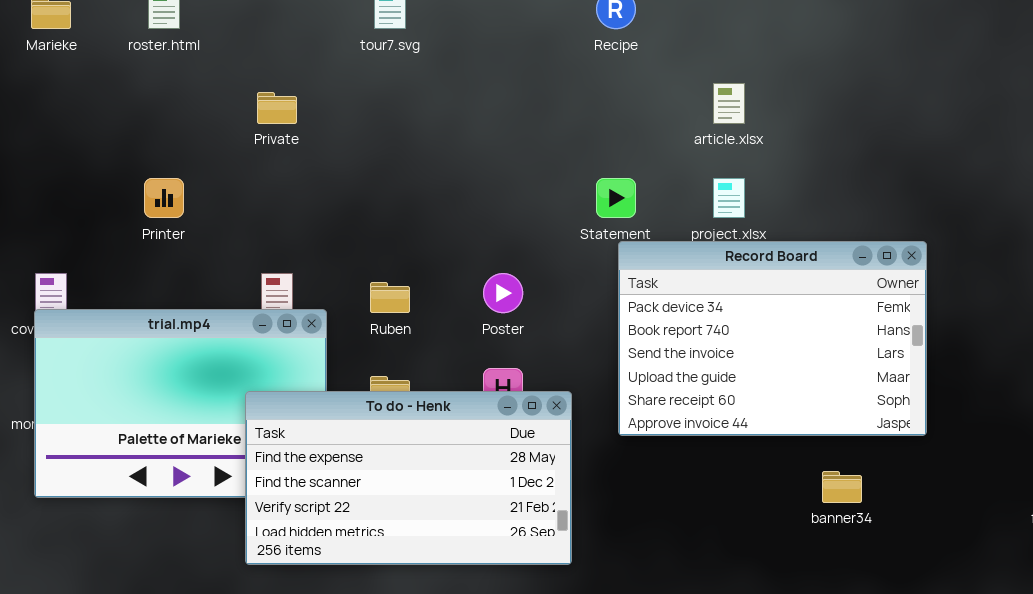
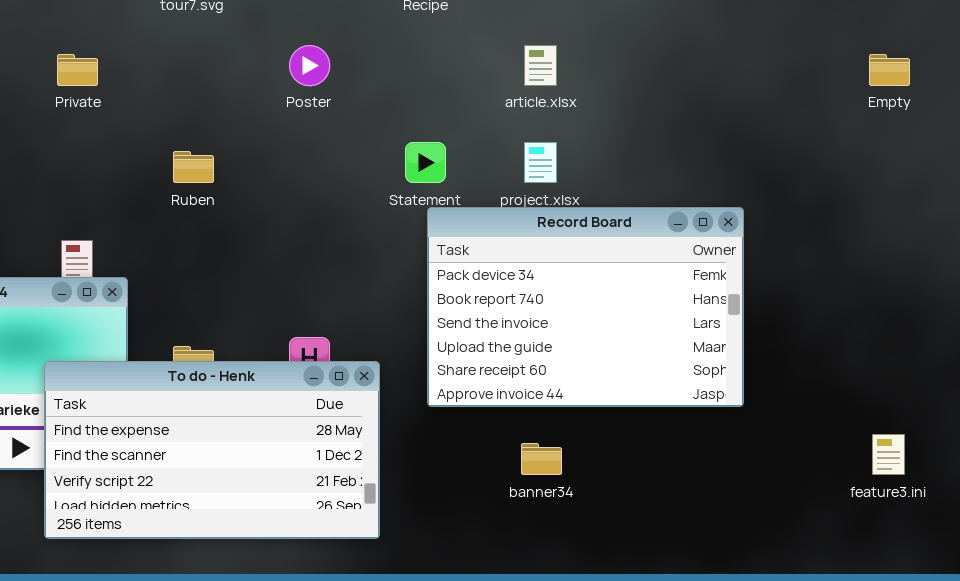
Poster: [483,273,523,313] -> [289,45,330,86], moved
Ruben: [370,282,410,313] -> [173,151,214,183], moved
banner34: [822,471,862,503] -> [521,443,562,475], moved

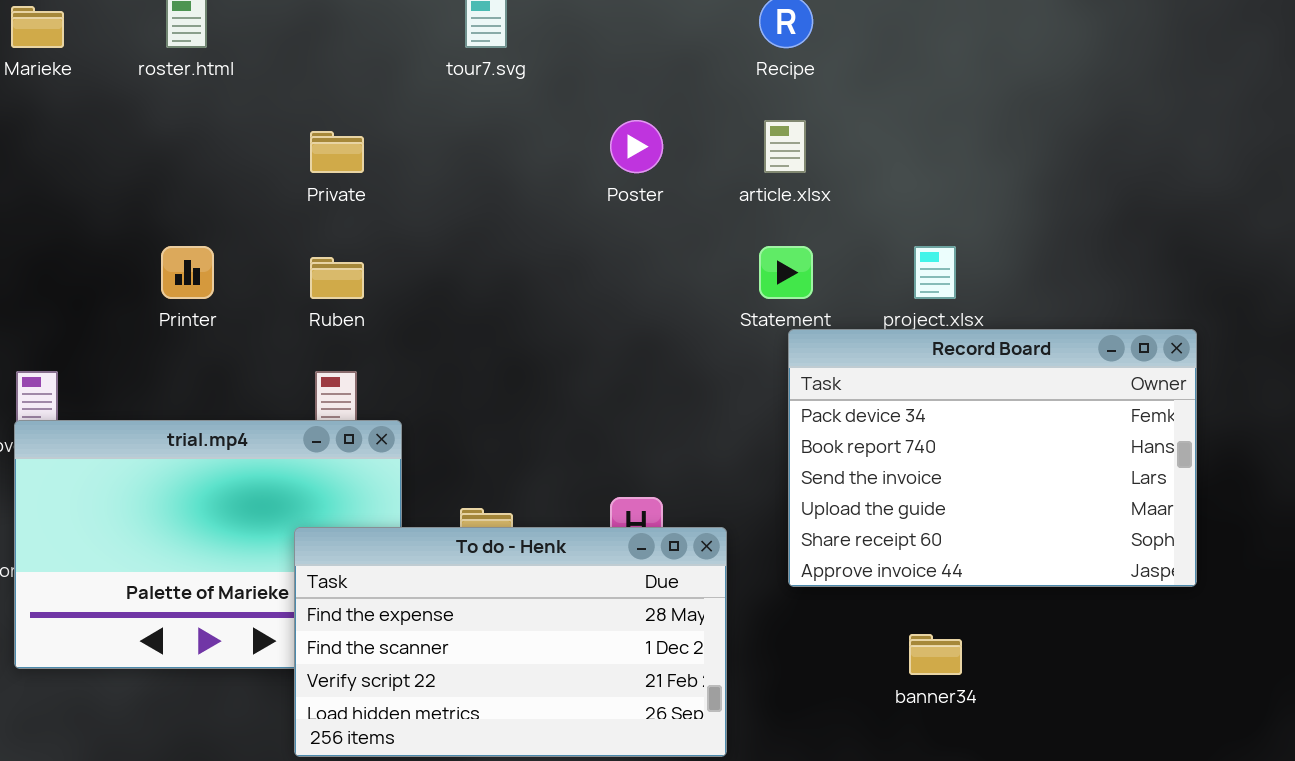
article.xlsx: [524,45,557,86] -> [764,120,806,173], moved
Ruben: [173,151,214,183] -> [310,257,364,299], moved

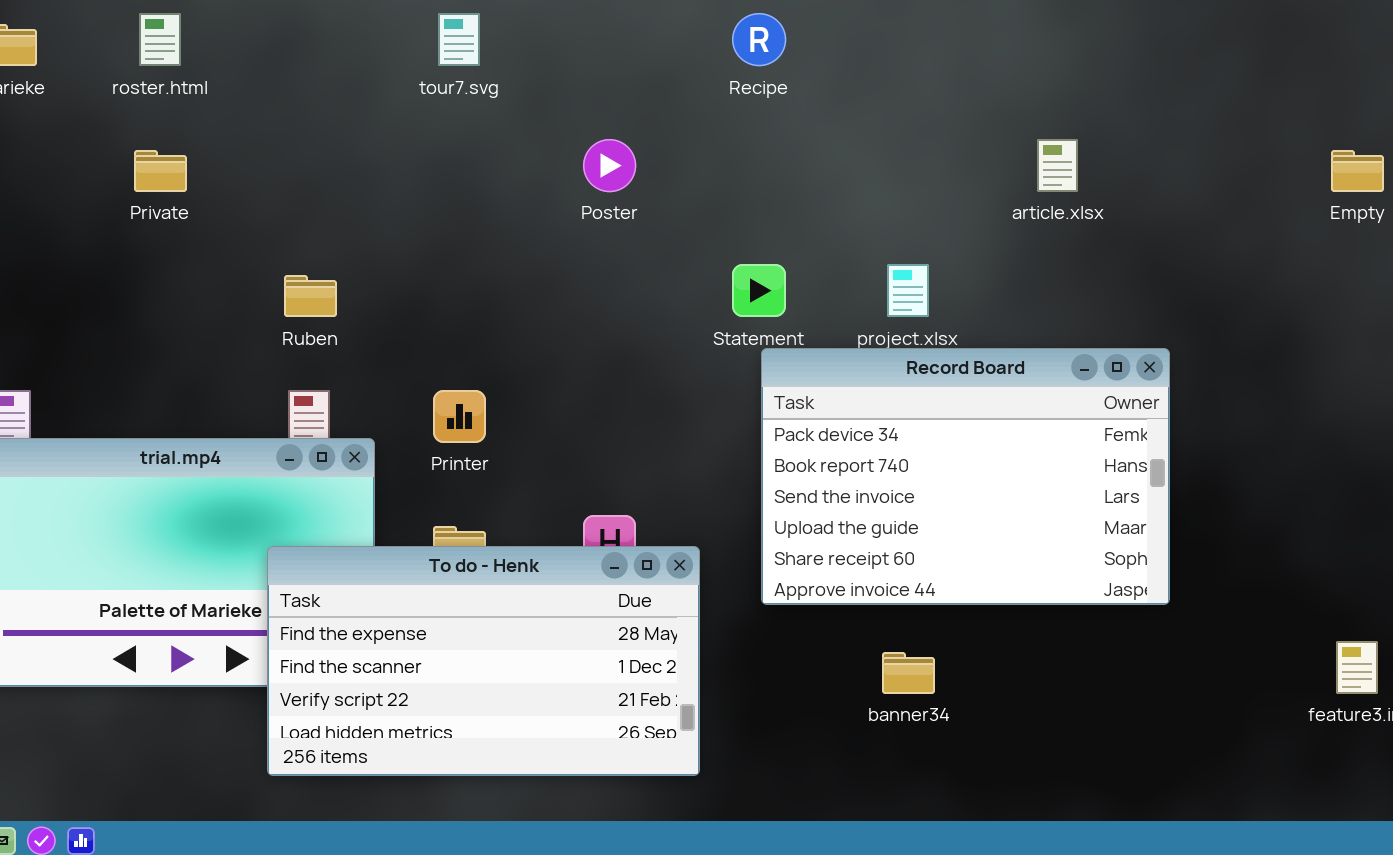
article.xlsx: [764,120,806,173] -> [1037,139,1078,192], moved
Private: [310,131,364,173] -> [134,150,187,192], moved
Printer: [161,246,214,299] -> [433,390,486,443], moved

